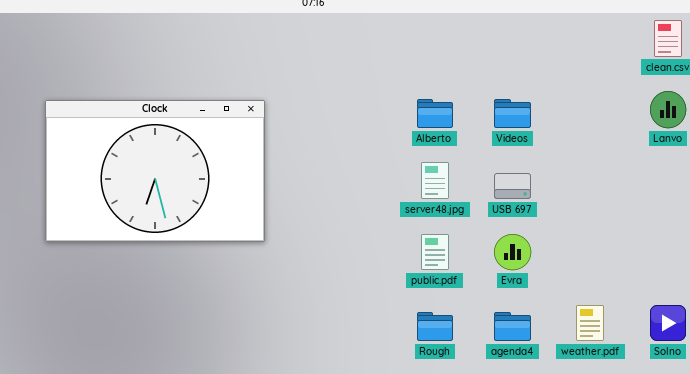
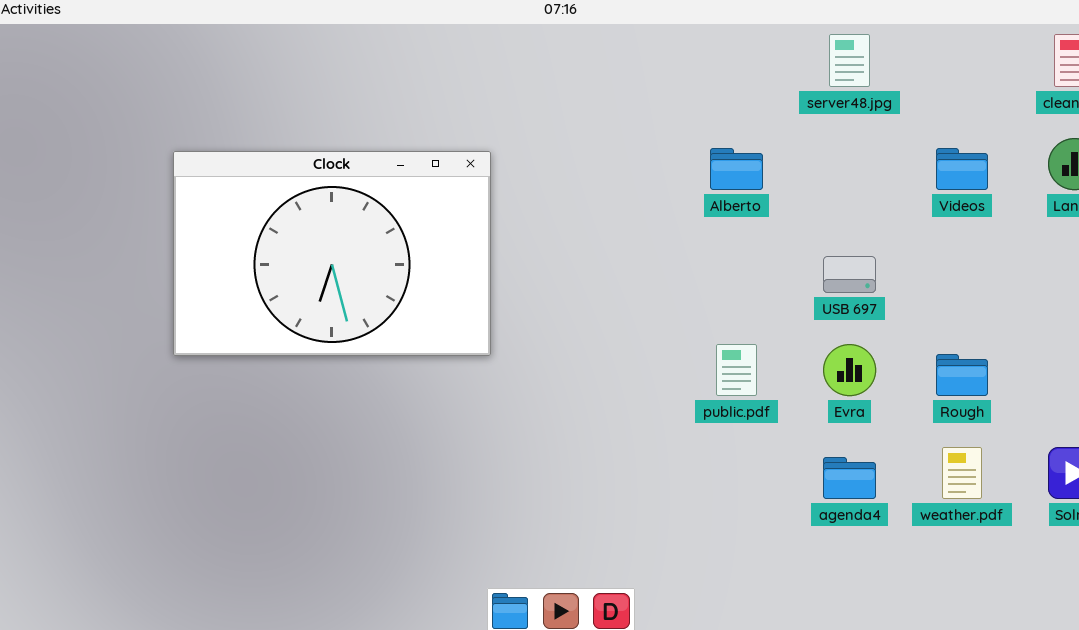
Videos: [494,99,531,128] -> [936,148,988,190], moved
server48.jpg: [421,162,449,199] -> [829,34,870,87], moved
Rough: [417,312,453,341] -> [936,354,988,396], moved

